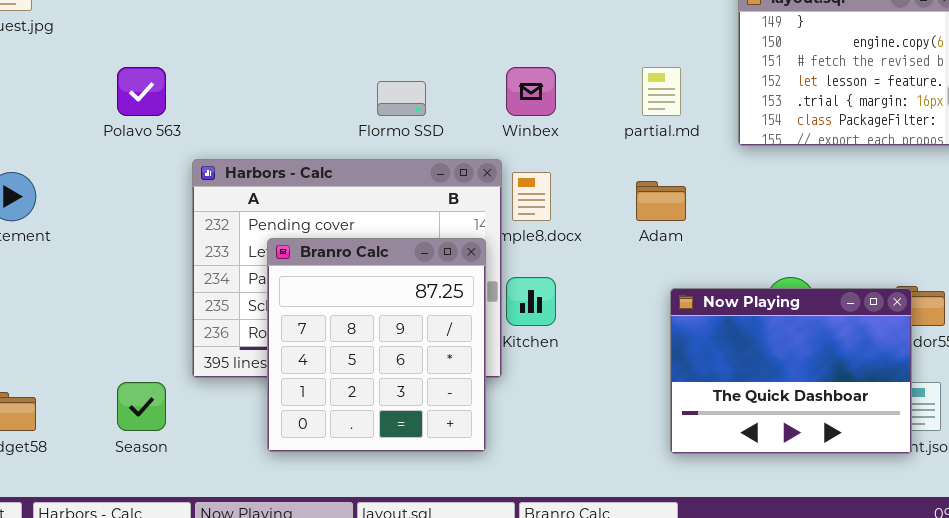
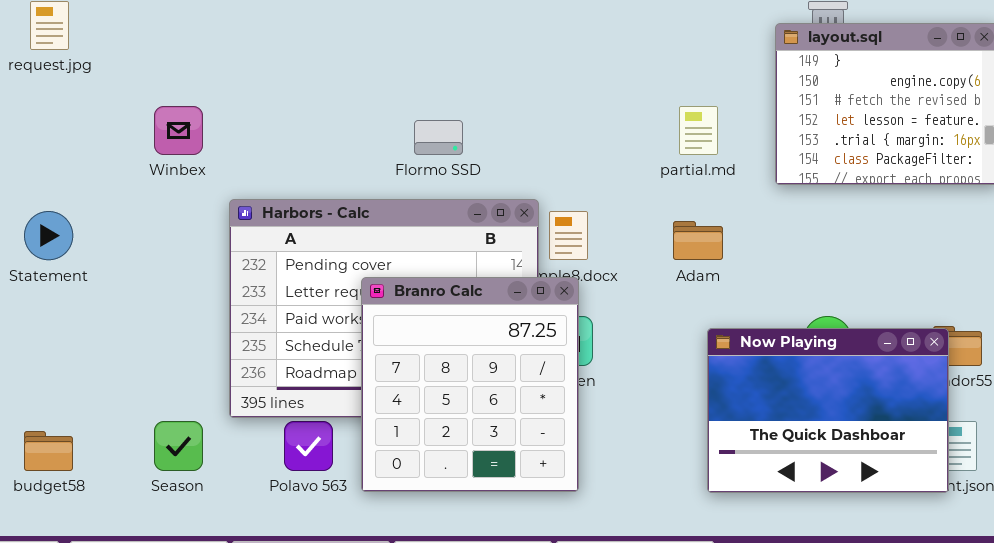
Polavo 563: [117,67,166,116] -> [284,421,333,471], moved
Winbex: [506,67,556,116] -> [154,106,203,155], moved
Branro Calc: [267,238,486,452] -> [361,277,579,492], moved

